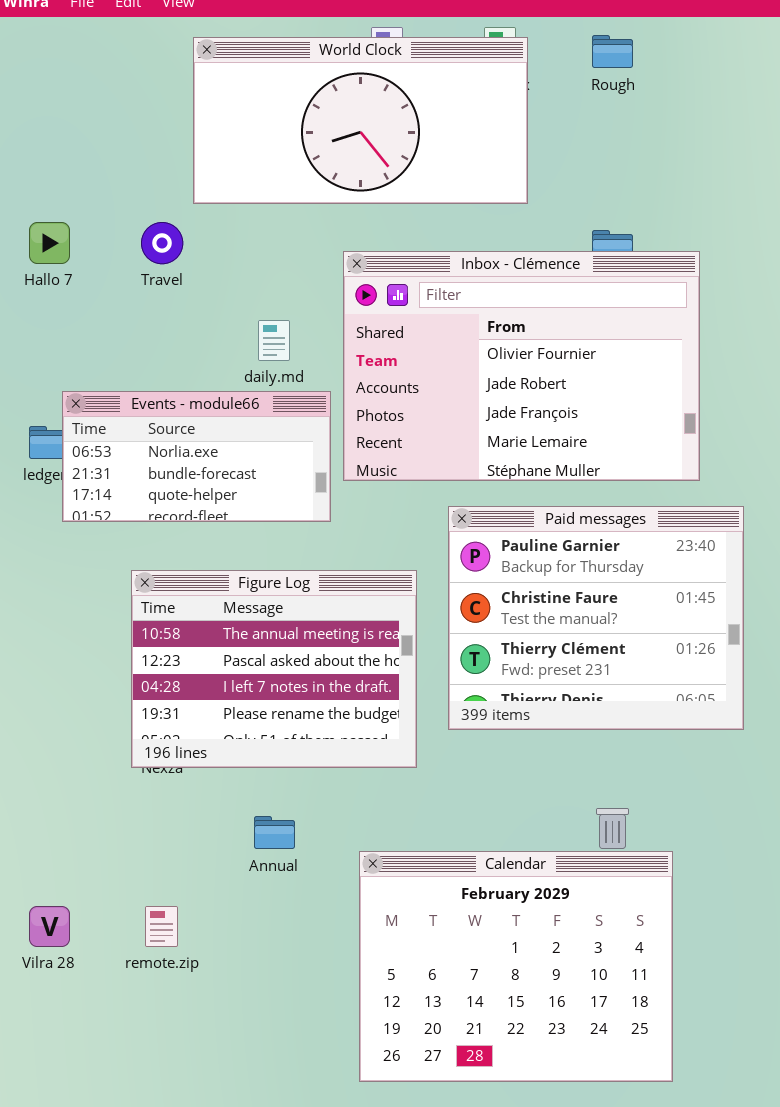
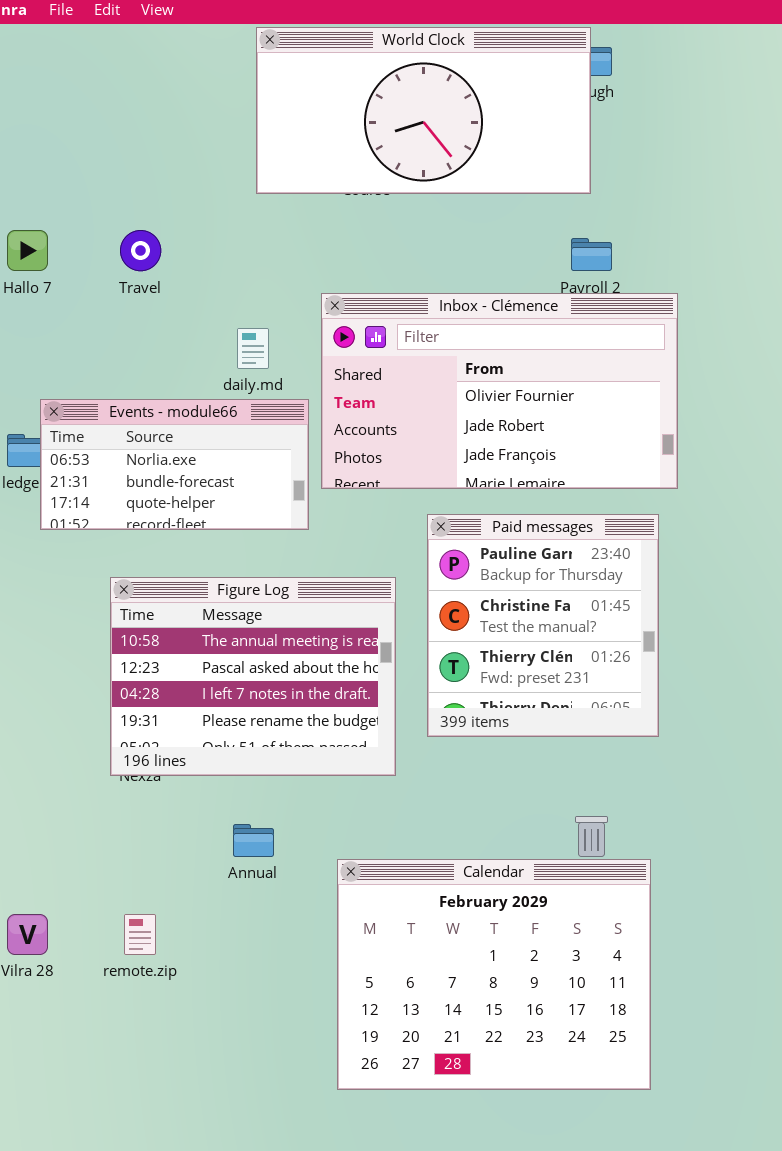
World Clock: [193,37,528,204] -> [256,27,591,194], moved
Inbox - Clémence: [343,251,700,481] -> [321,293,678,489], resized
Paid messages: [448,506,744,730] -> [427,514,659,737], resized

